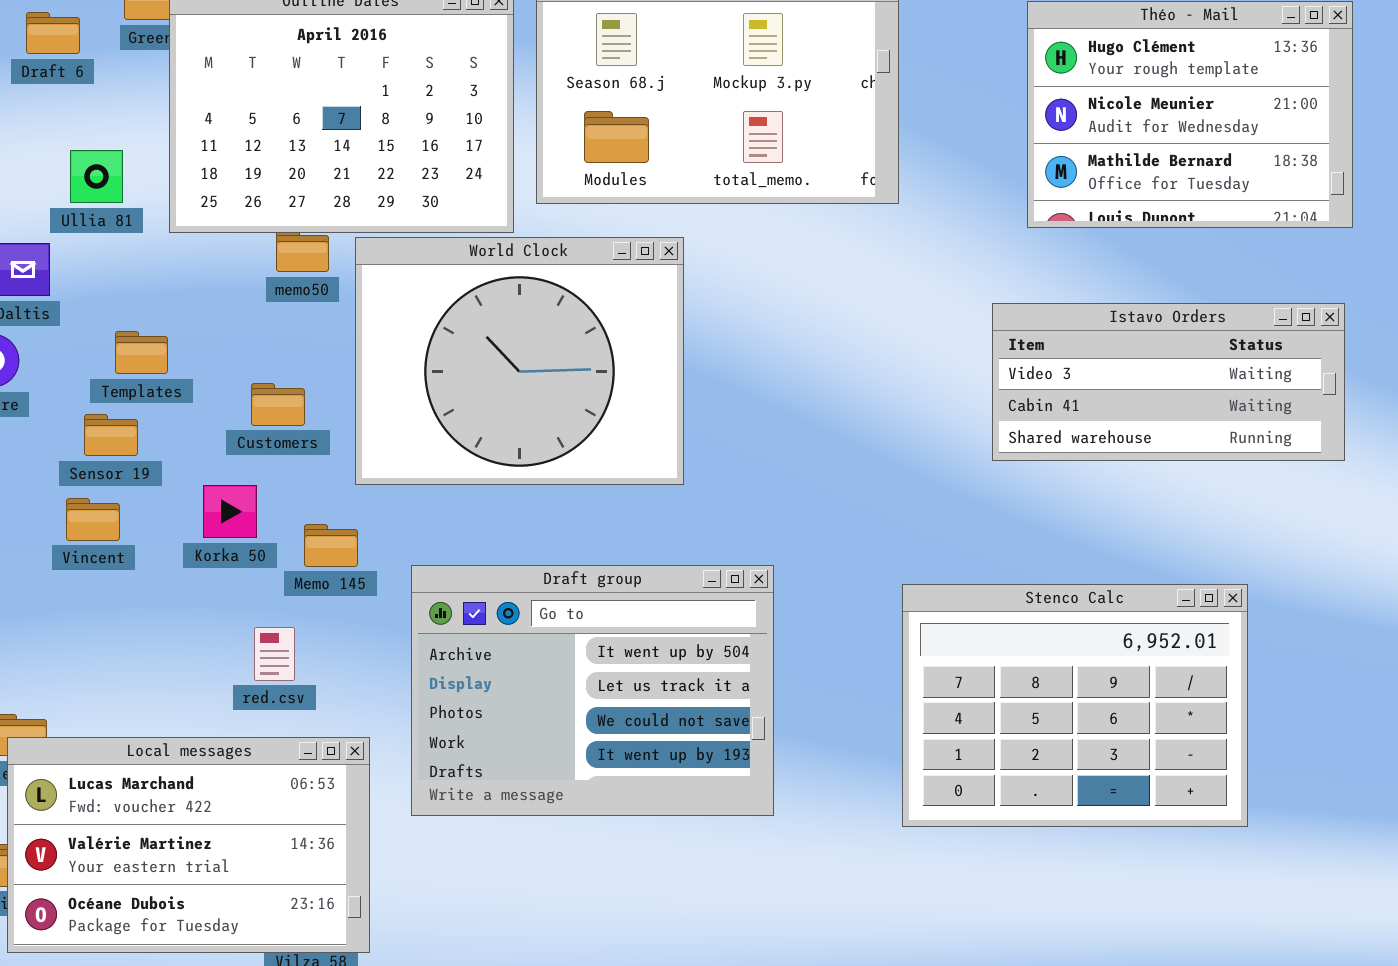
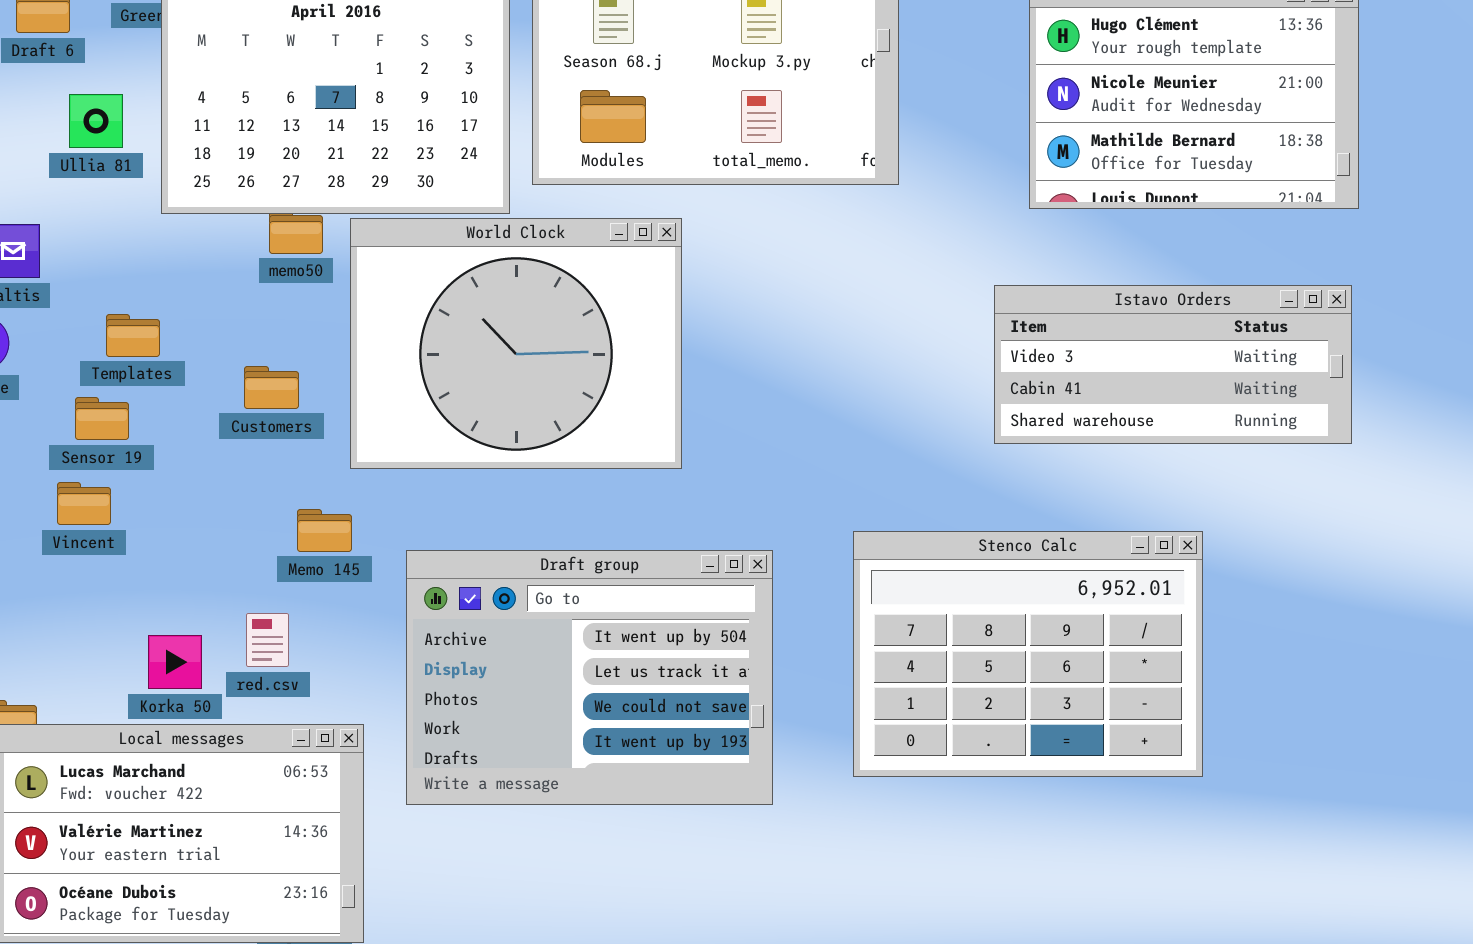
Ullia 81: [70,150,123,203] -> [69,94,123,148], moved
Korka 50: [203,485,257,538] -> [148,635,202,689], moved
Stenco Calc: [902,584,1248,827] -> [853,531,1203,777], moved

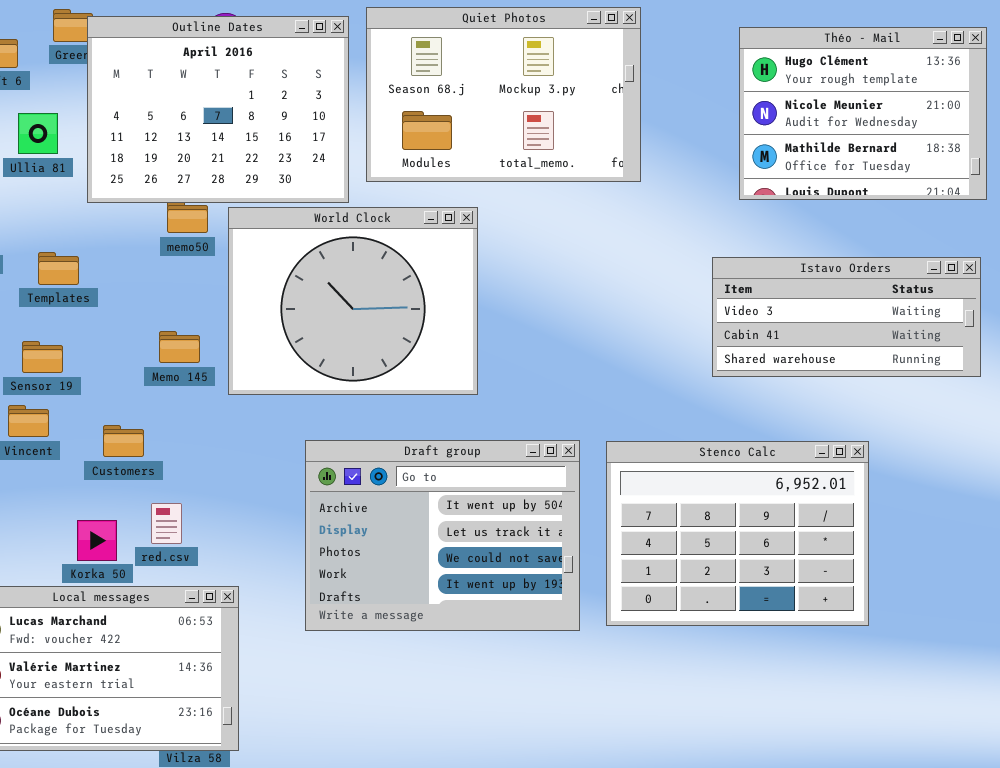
Templates: [106,314,160,357] -> [38,252,79,285], moved
Customers: [244,366,299,409] -> [103,425,144,457], moved
Memo 145: [297,509,352,552] -> [159,331,200,363], moved
Draft group: [406,550,773,805] -> [305,440,580,631], moved

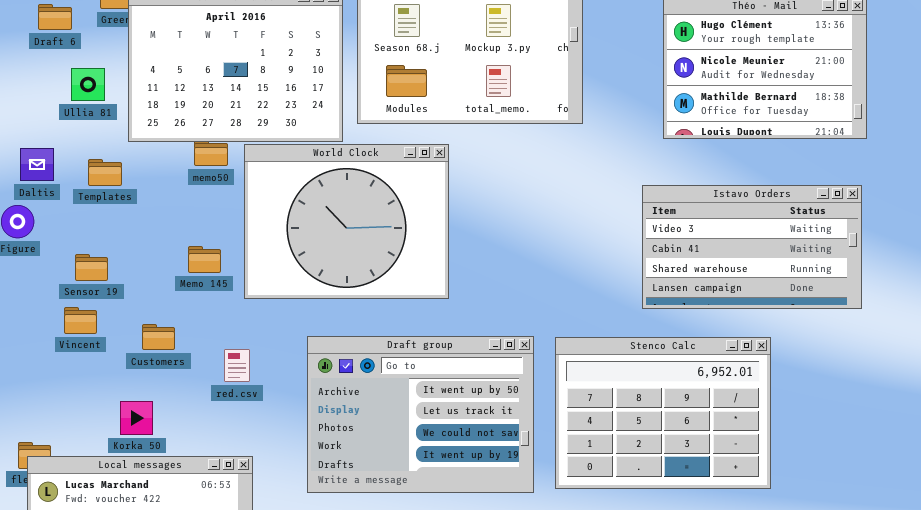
Templates: [38,252,79,285] -> [88,159,122,186], moved
Istavo Orders: [712,257,981,377] -> [642,185,862,309], resized
red.csv: [151,503,182,544] -> [224,349,250,382], moved

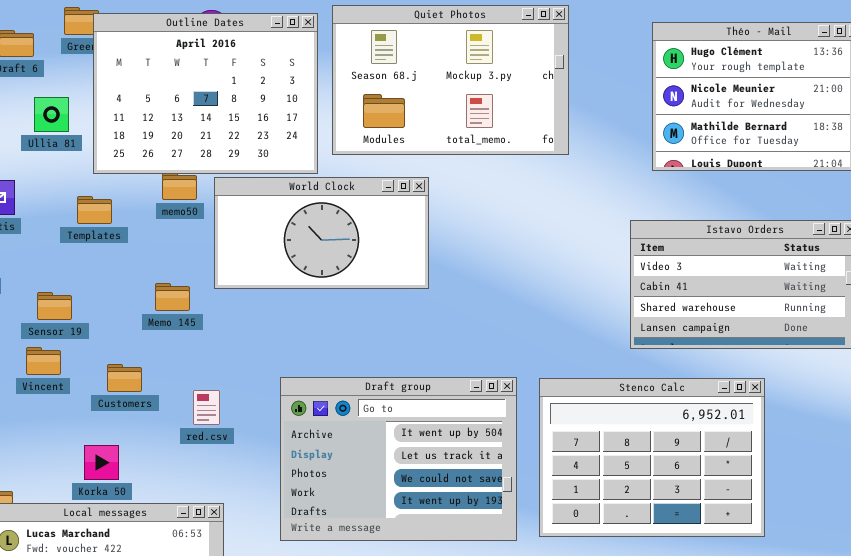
World Clock: [244,144,449,299] -> [214,177,429,289], resized
Templates: [88,159,122,186] -> [77,196,112,224], moved

